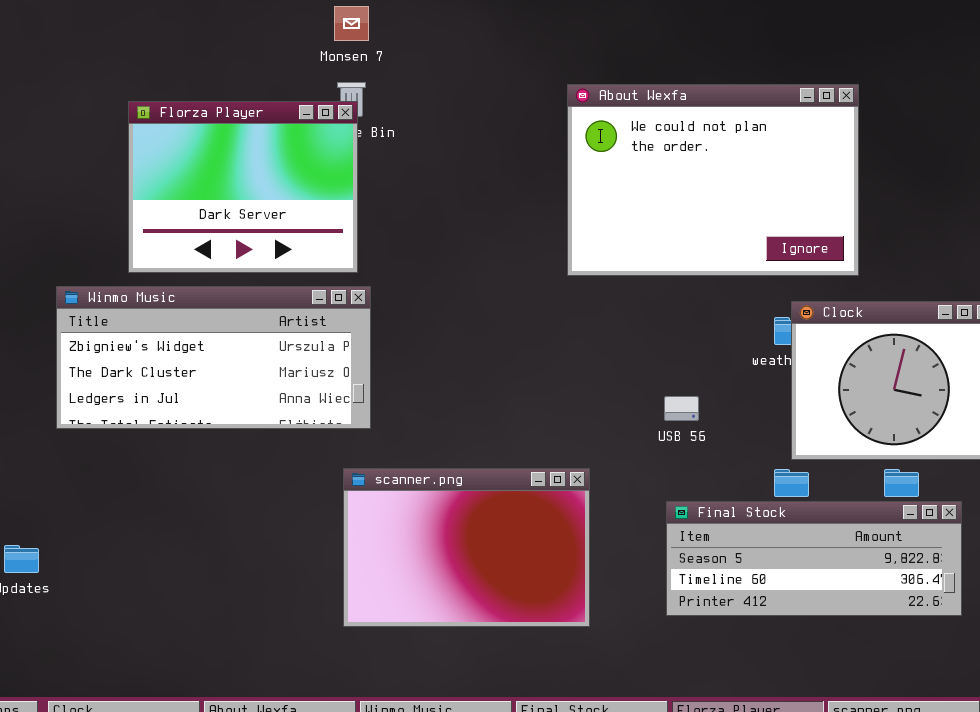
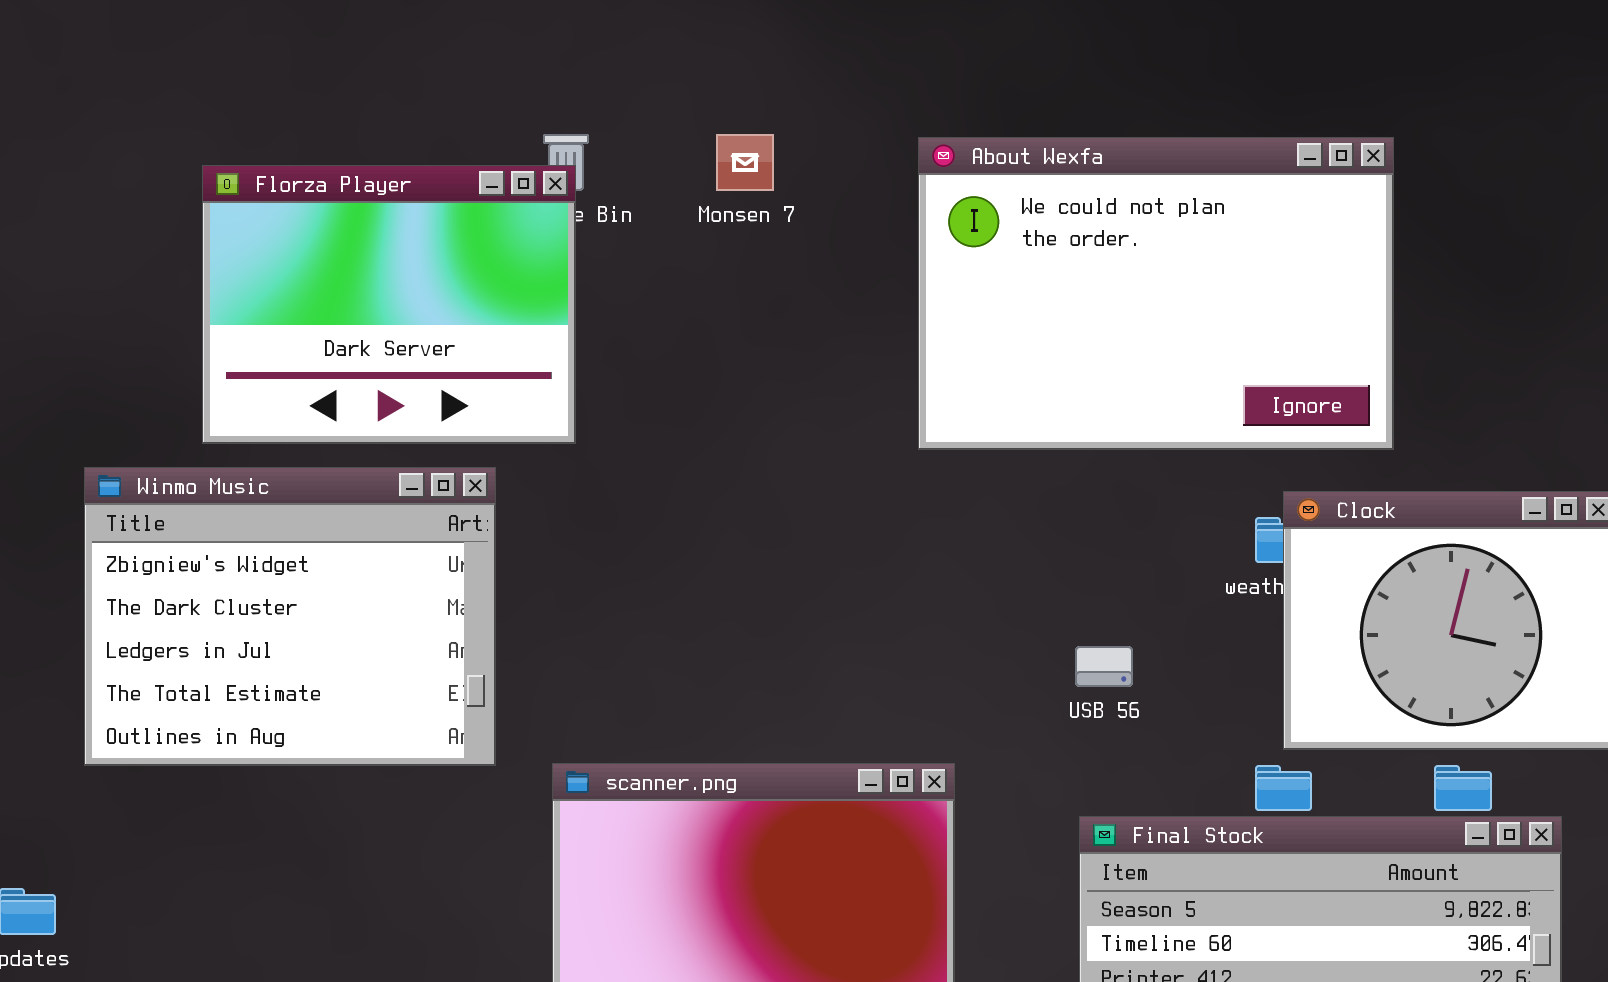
Monsen 7: [334,6,369,41] -> [716,134,774,191], moved
Winmo Music: [56,286,371,429] -> [84,467,496,766], resized

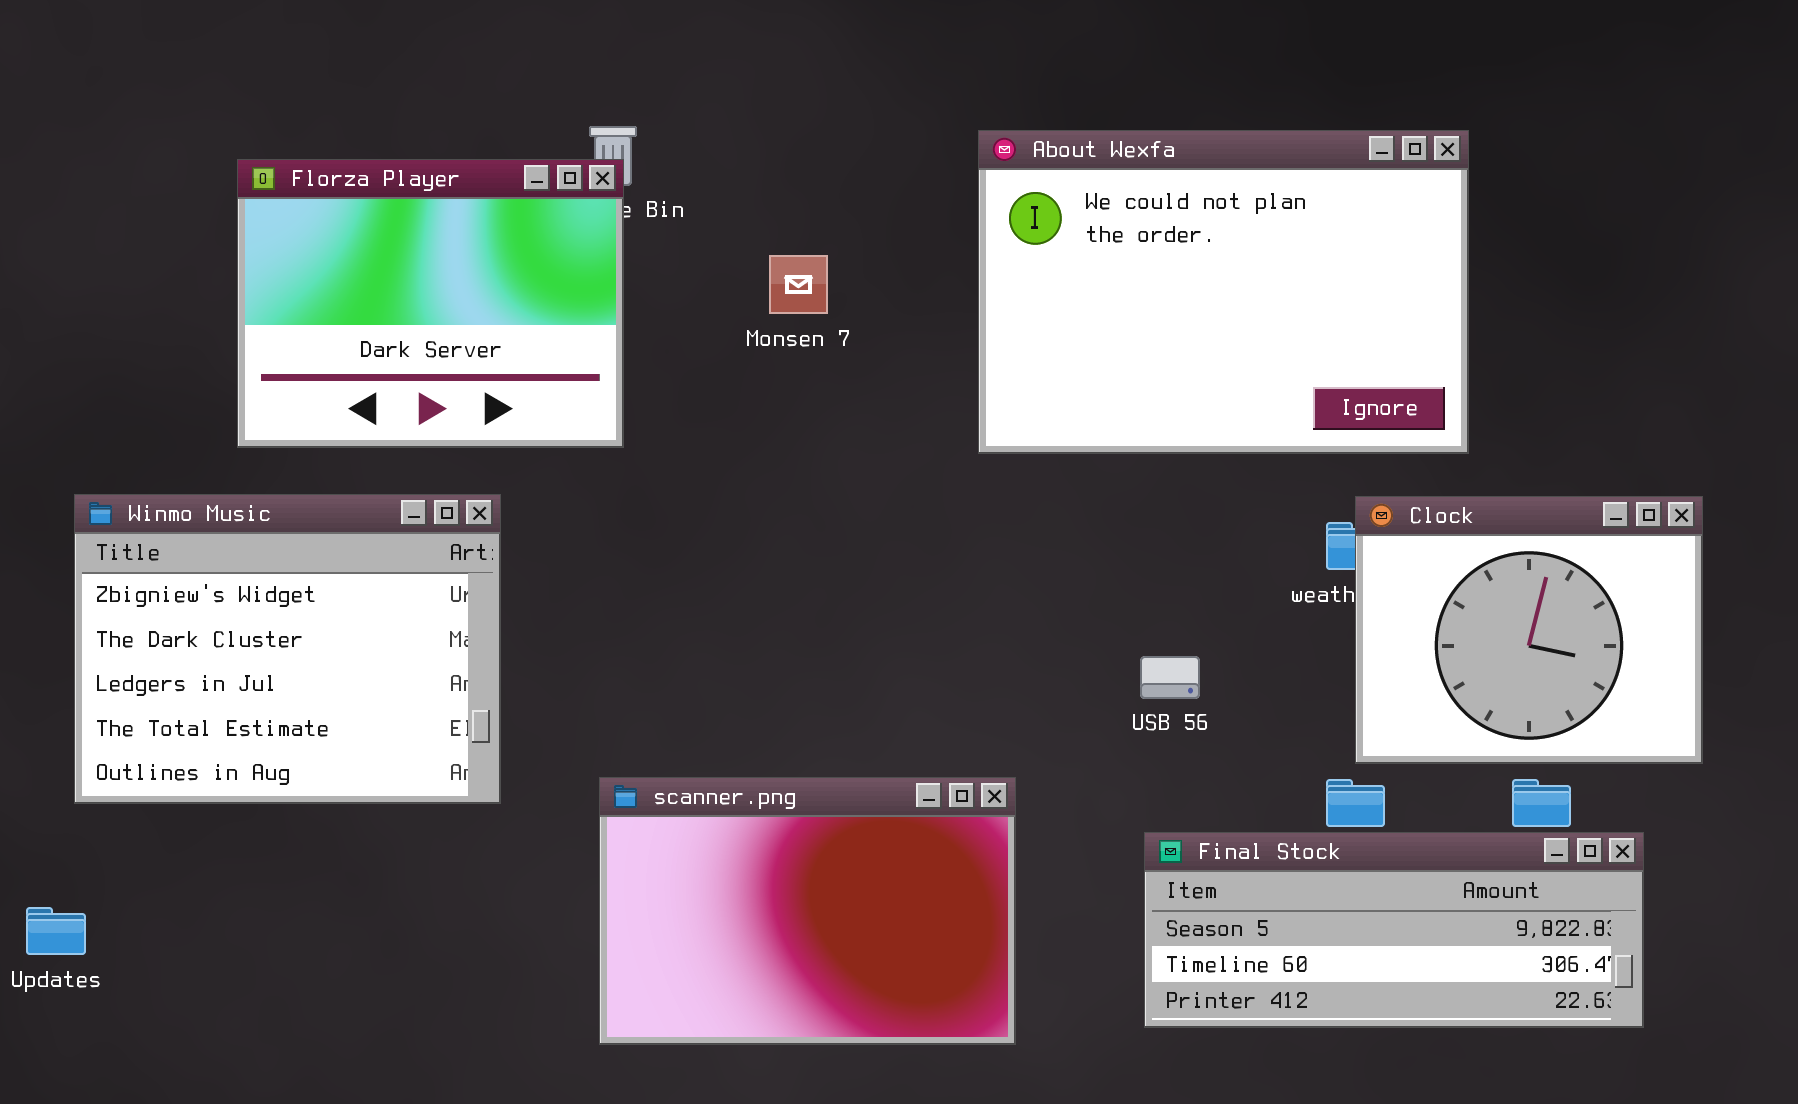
Monsen 7: [716,134,774,191] -> [769,255,828,314], moved
Winmo Music: [84,467,496,766] -> [74,494,501,804], moved

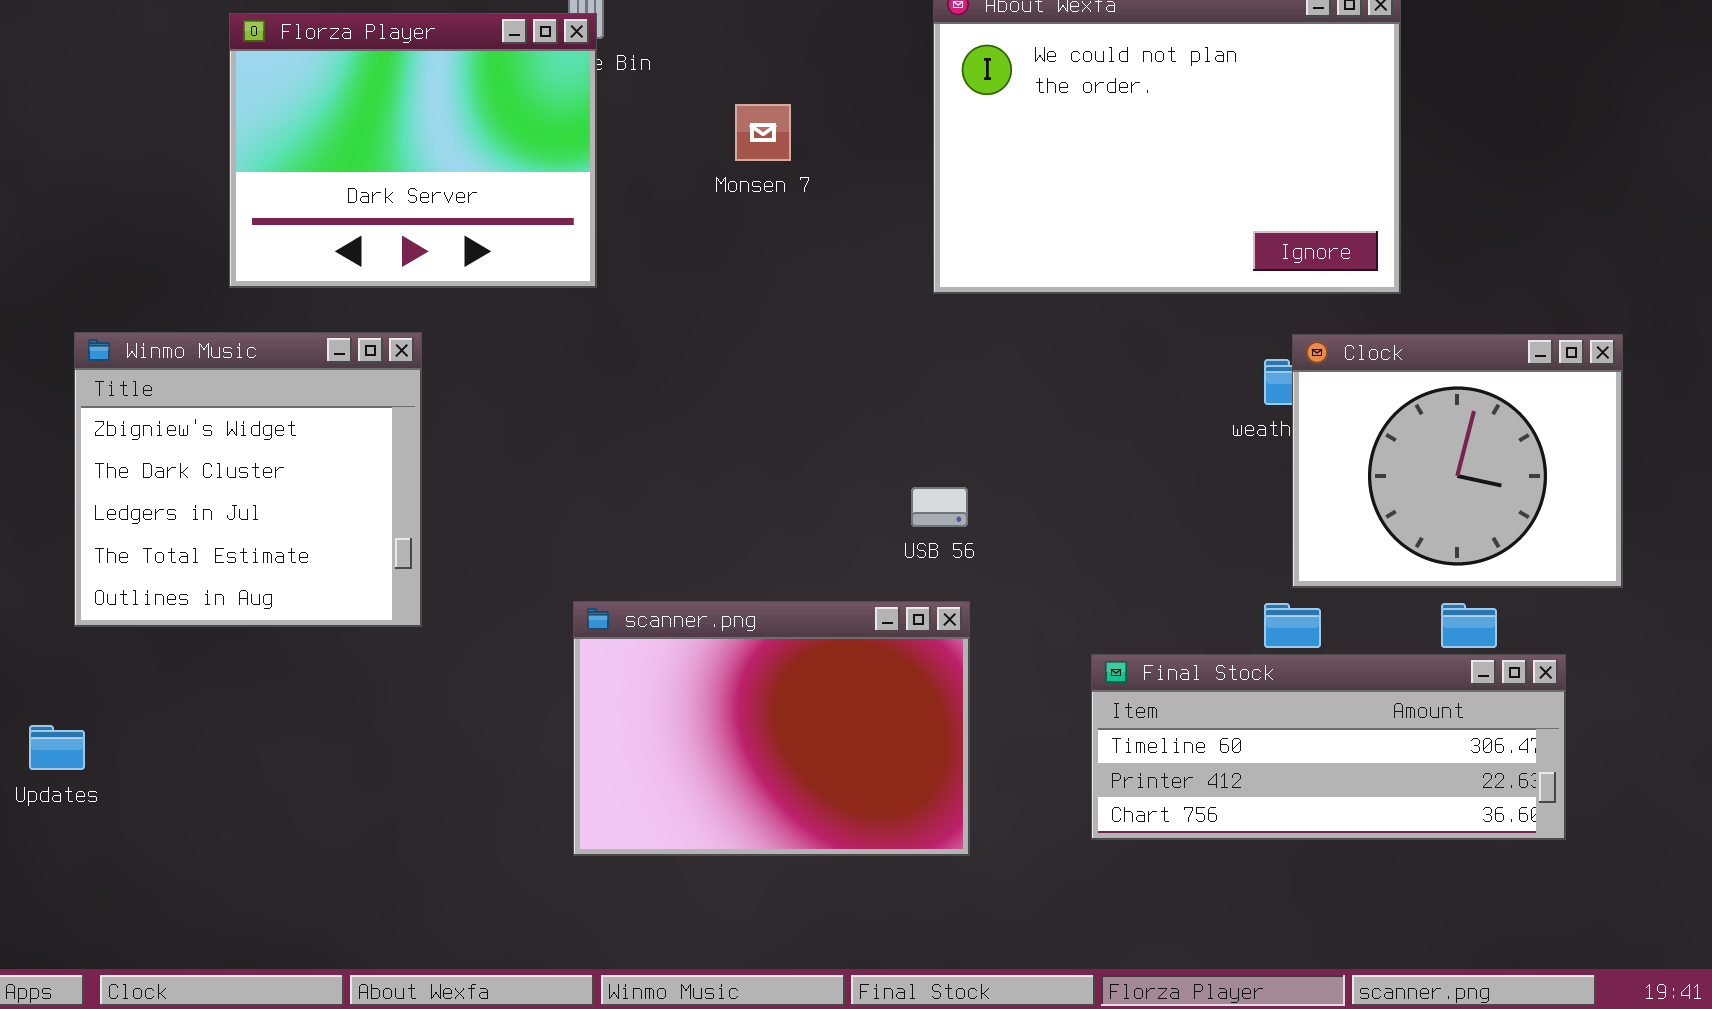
Winmo Music: [74,494,501,804] -> [74,332,422,627], resized
USB 56: [1140,656,1200,699] -> [911,487,968,527], moved
Final Stock: [1144,832,1644,1028] -> [1091,654,1566,840], scrolled down 1 row

